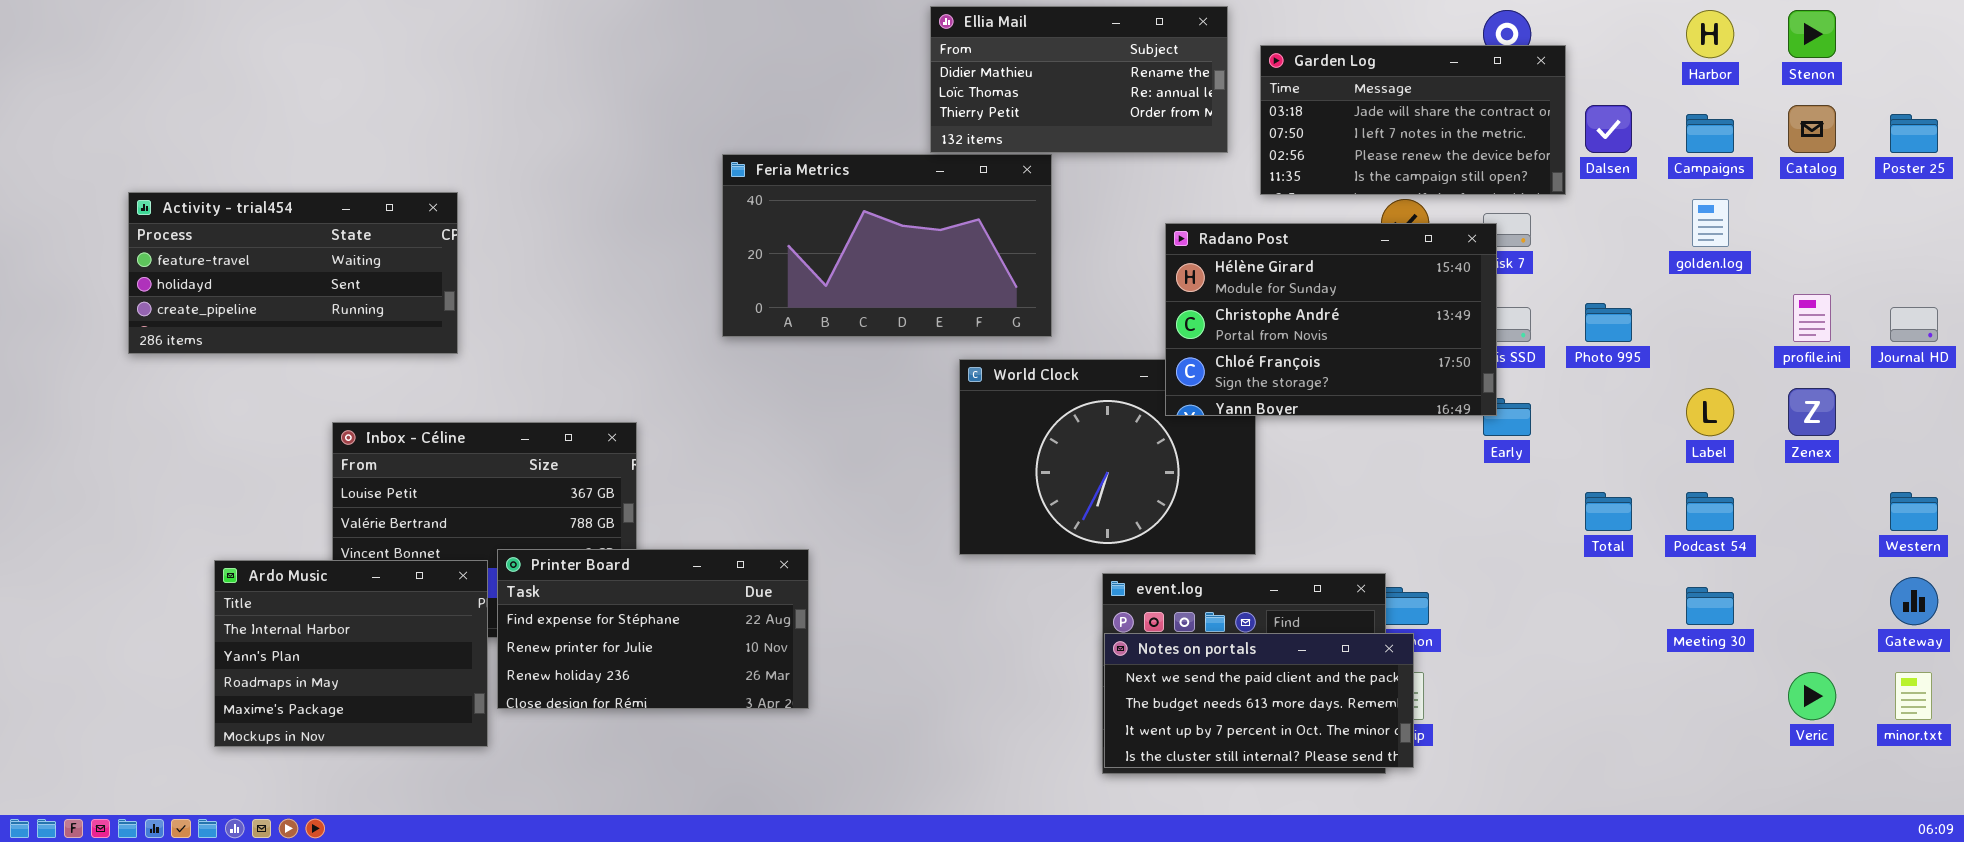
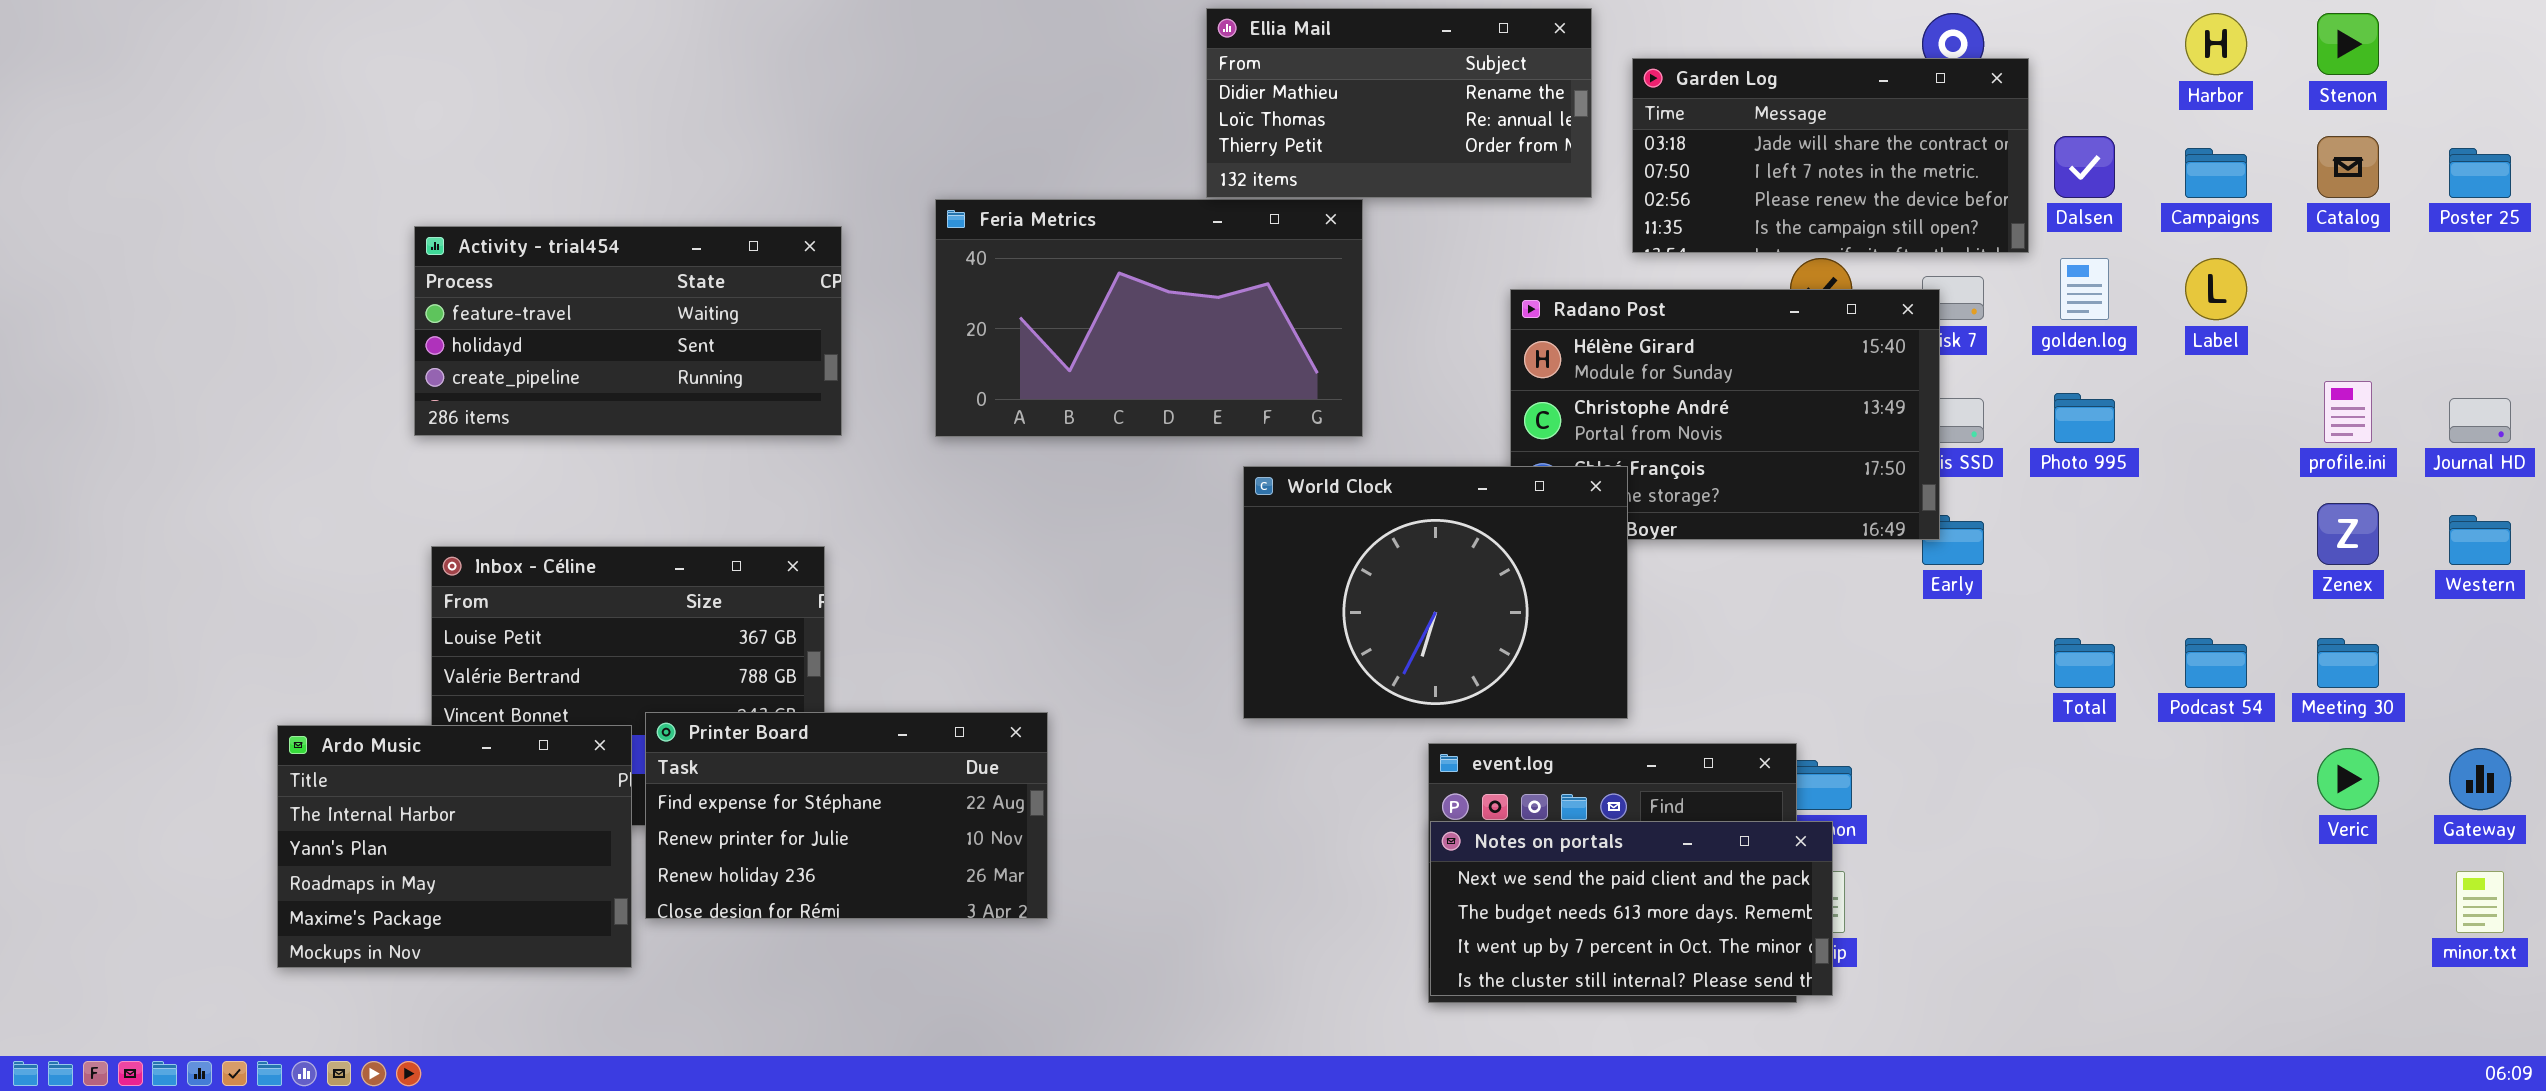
Activity - trial454: [128,192,458,354] -> [414,226,842,436], moved
golden.log: [1692,199,1729,247] -> [2060,258,2109,320], moved
World Clock: [959,359,1256,555] -> [1243,466,1628,719], raised
Label: [1686,388,1734,436] -> [2185,258,2247,320], moved
Western: [1890,492,1938,531] -> [2449,515,2511,565], moved
Meeting 30: [1686,587,1734,625] -> [2317,638,2379,688], moved
Veric: [1788,672,1836,720] -> [2317,748,2379,810], moved

